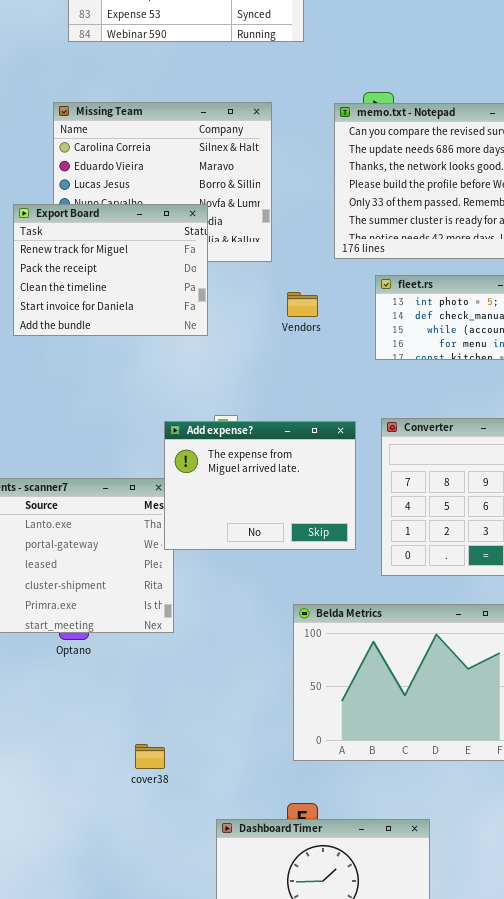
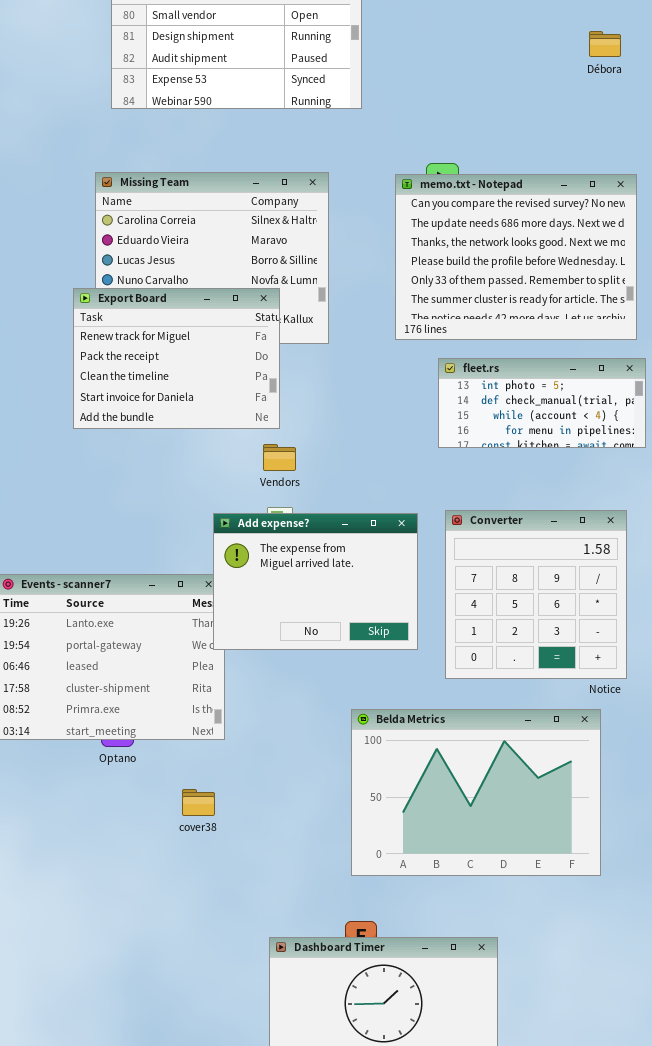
Export Board: [13,204,208,336] -> [73,288,280,429], moved
Vendors: [287,292,318,317] -> [263,444,296,471], moved
cover38: [135,744,165,769] -> [182,789,215,816], moved

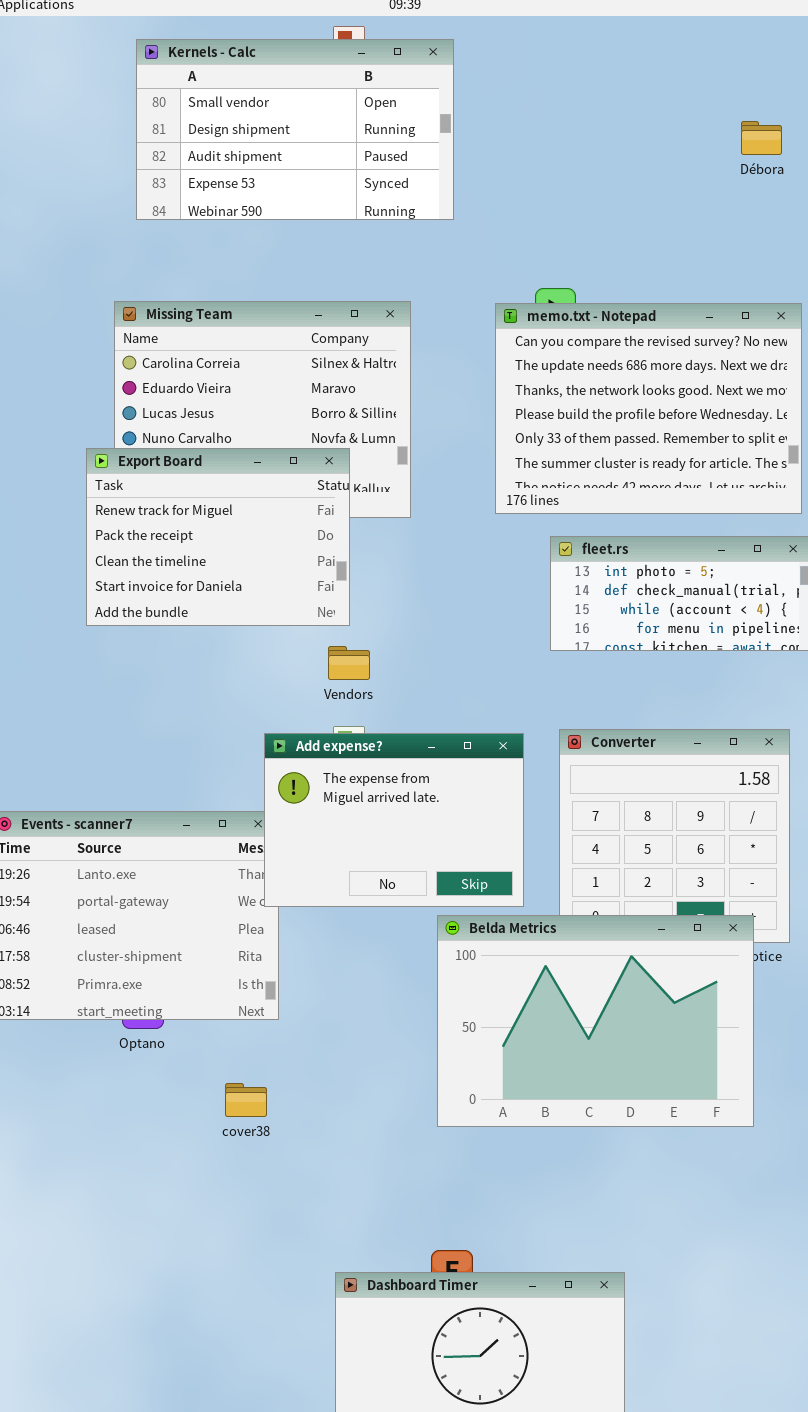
Belda Metrics: [351,709,601,876] -> [437,915,754,1127], moved

